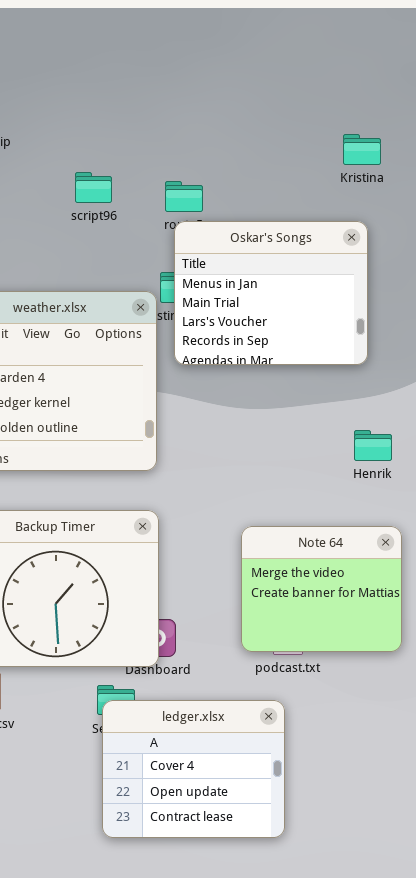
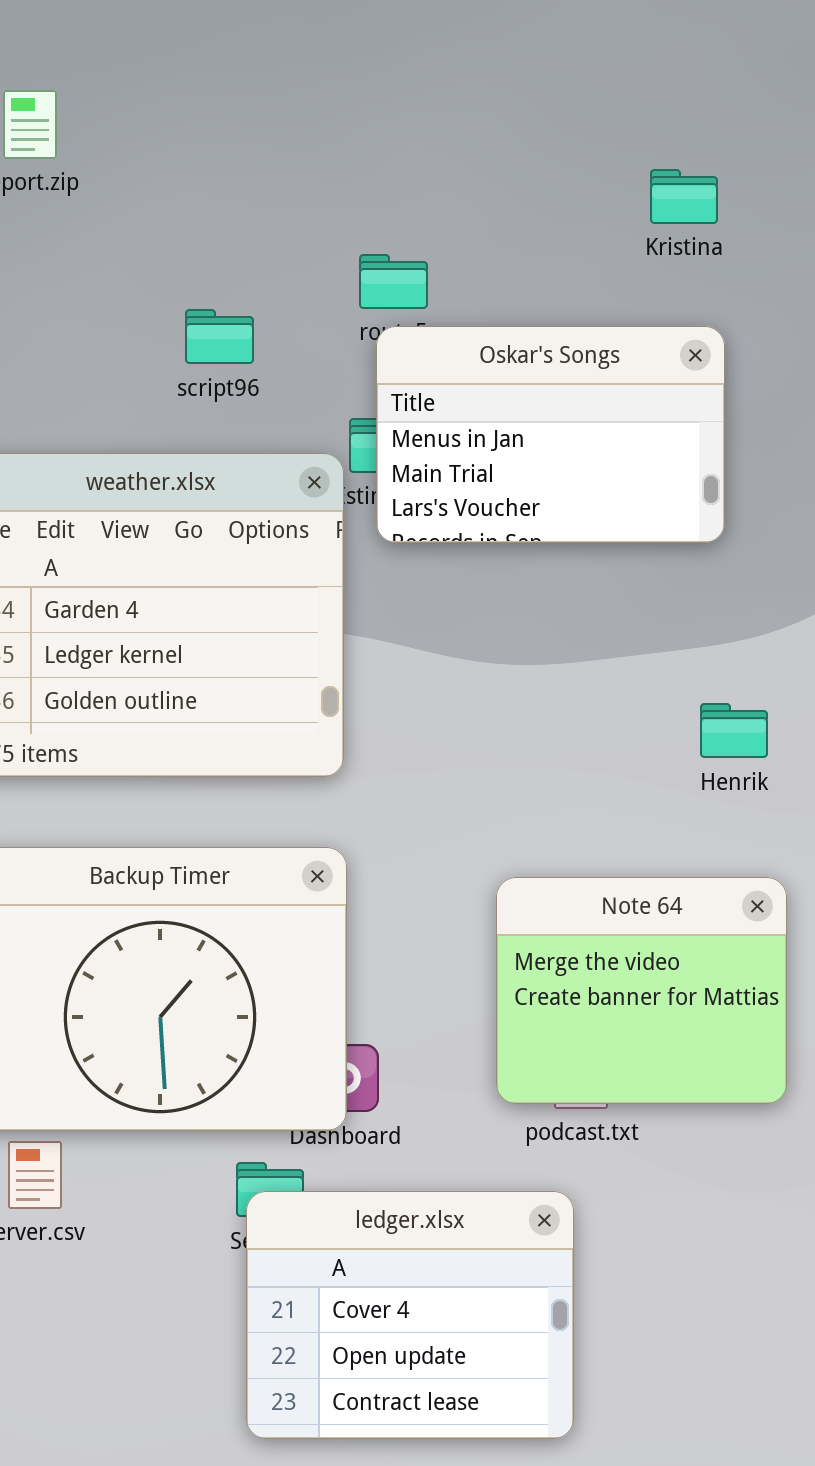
Kristina: [343,134,381,165] -> [650,169,718,224], moved
script96: [75,172,112,203] -> [185,309,254,364], moved
Oskar's Songs: [174,221,368,365] -> [376,326,725,543], resized

